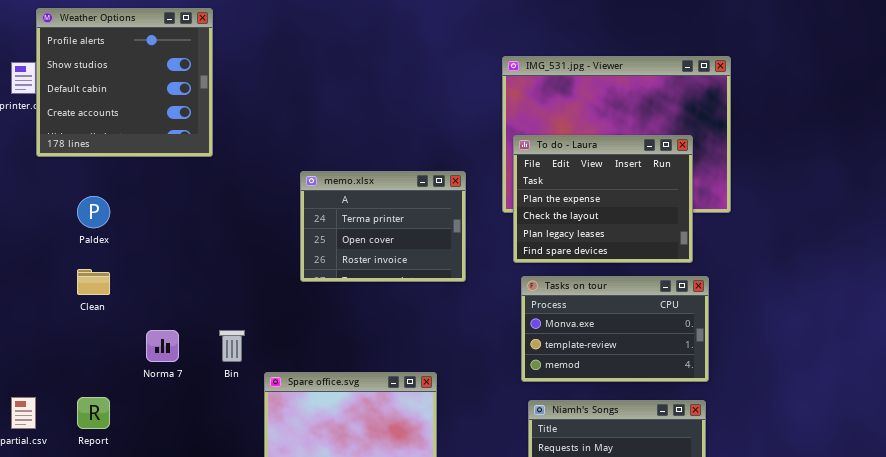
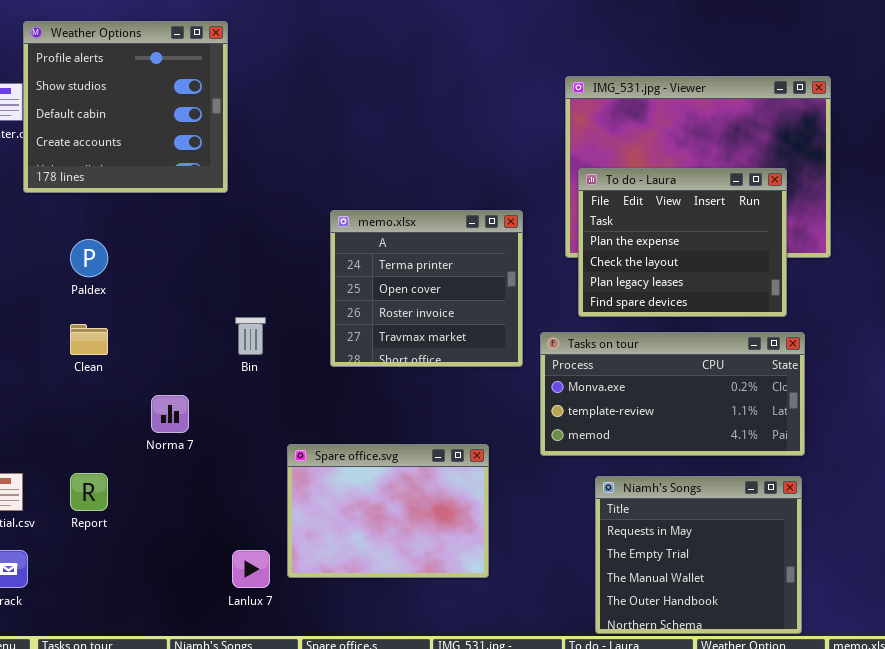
memo.xlsx: [300,171,466,282] -> [330,210,523,367], resized
Tasks on tour: [521,276,709,382] -> [540,332,805,456], resized
Bin: [219,330,245,362] -> [235,317,266,355], moved

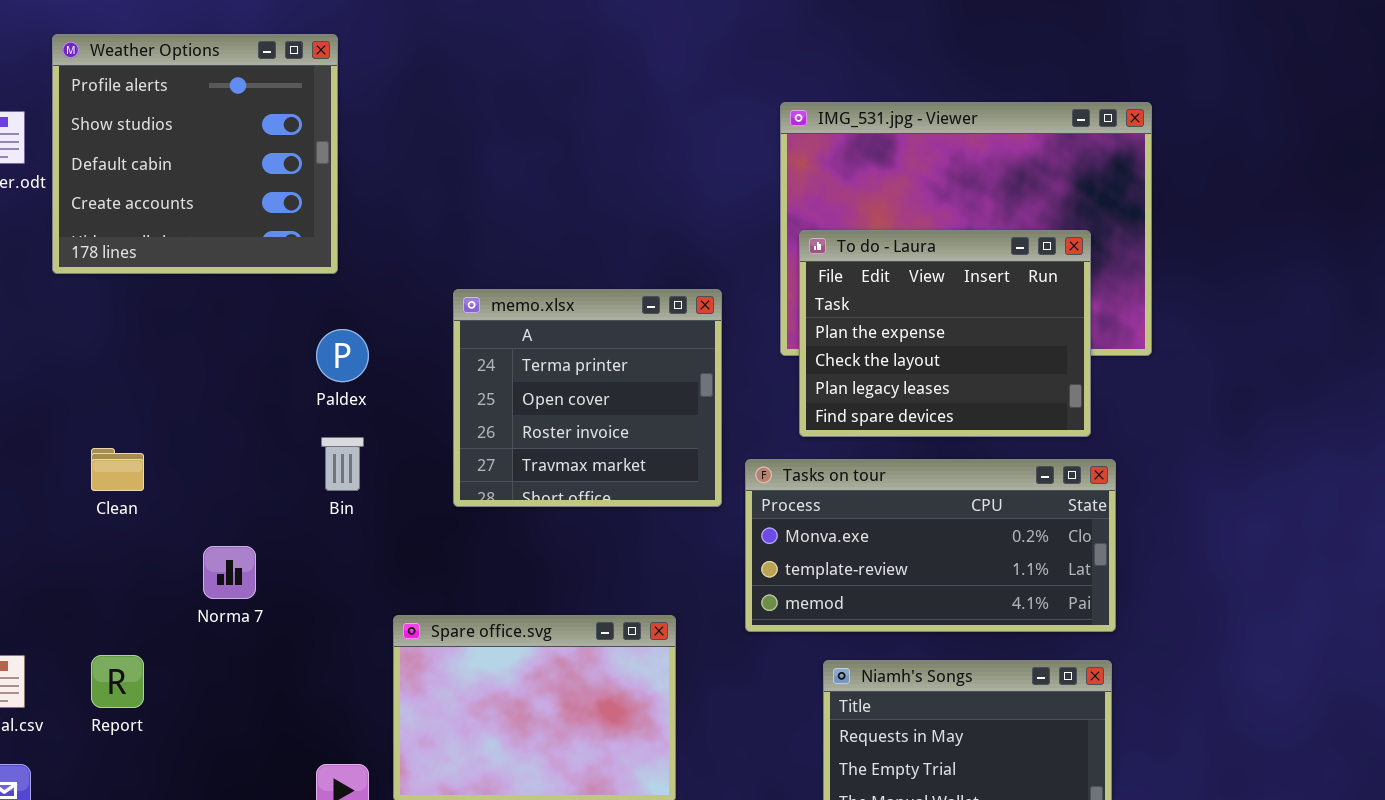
Weather Options: [23,21,228,193] -> [52,34,338,274], moved
Paldex: [70,239,108,277] -> [316,329,369,382], moved

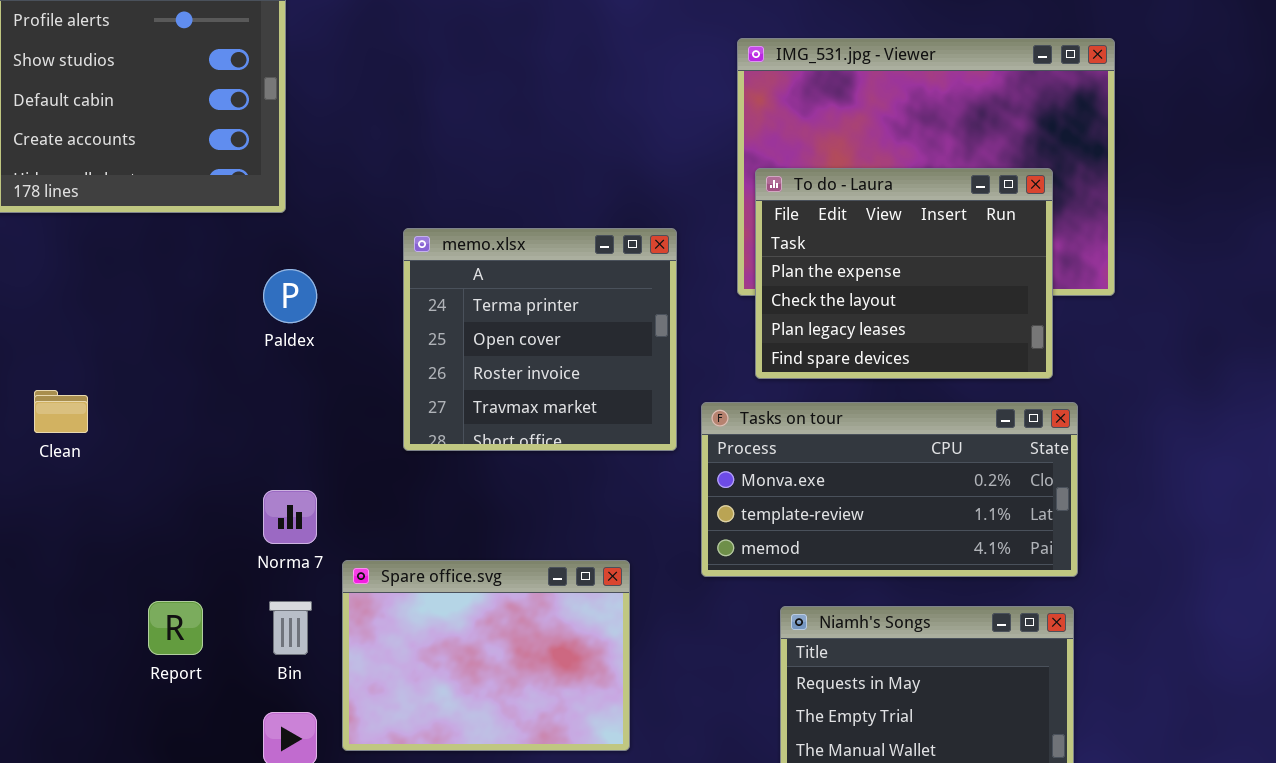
Bin: [321,437,364,491] -> [269,601,312,655], moved
Norma 7: [203,546,256,599] -> [263,490,317,544], moved
Report: [91,655,144,708] -> [148,601,203,655], moved

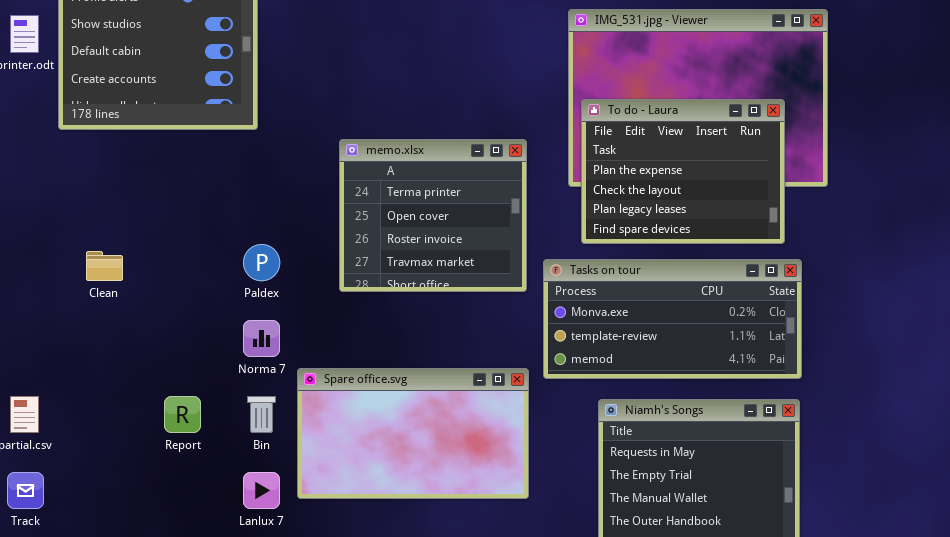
Paldex: [263,269,317,323] -> [243,244,280,281], moved
Spare office.svg: [342,560,630,751] -> [297,368,529,499], resized

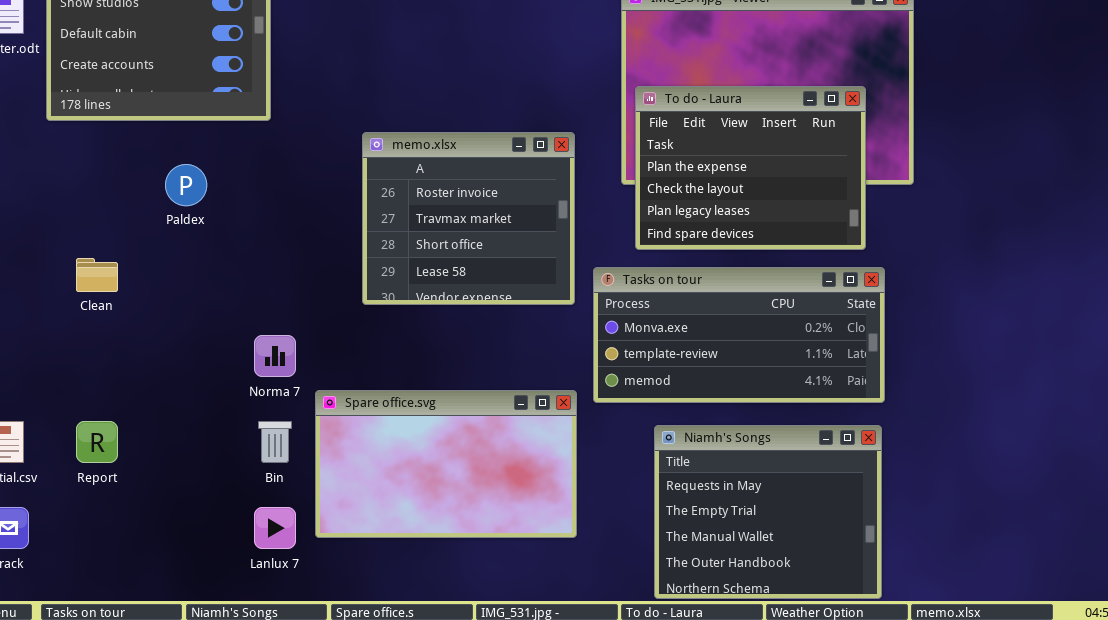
memo.xlsx: [339,139,527,292] -> [362,132,575,305], scrolled down 2 rows
Paldex: [243,244,280,281] -> [165,164,207,206], moved
Report: [164,396,201,433] -> [76,421,118,463], moved

